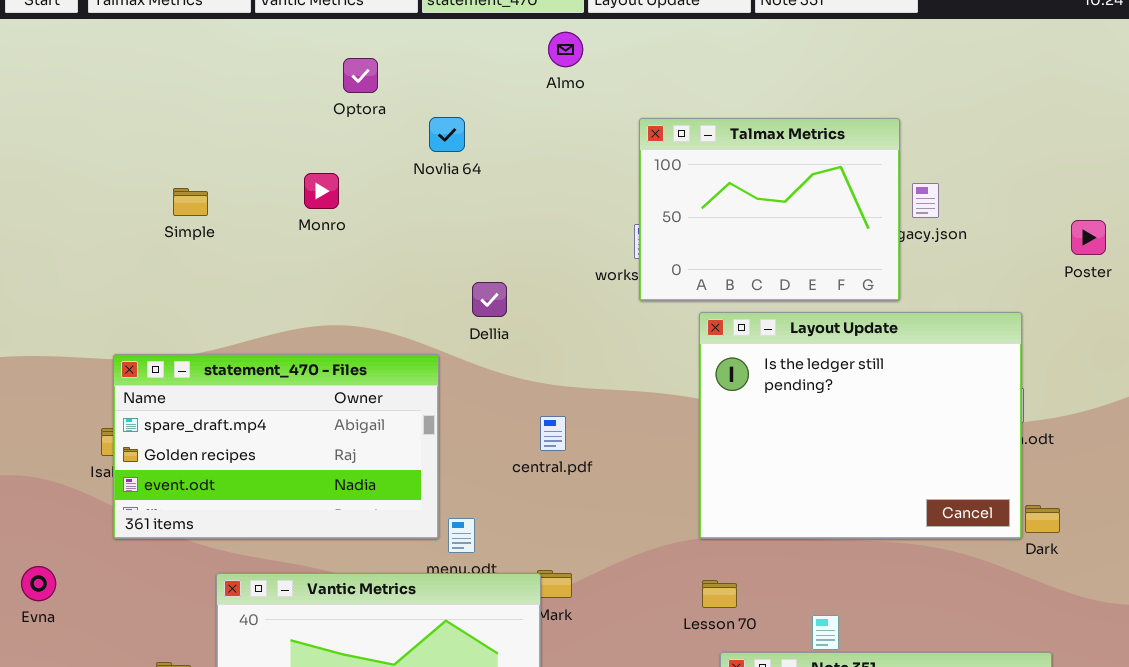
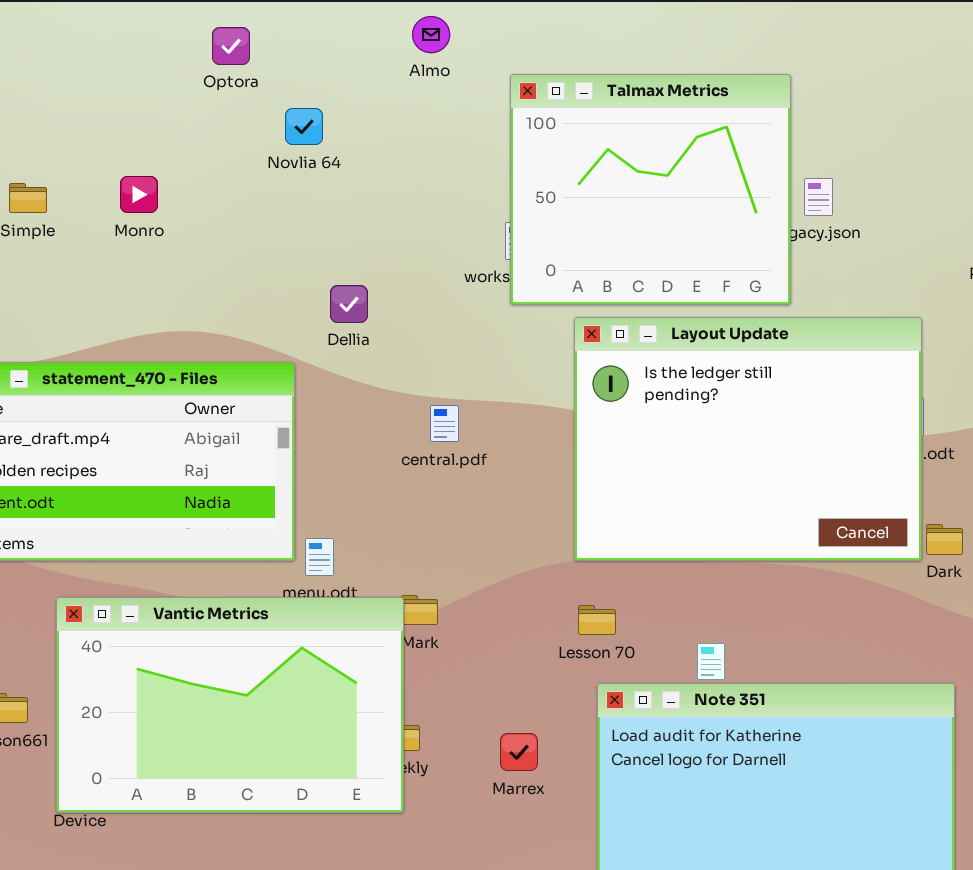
Optora: [343,58,378,93] -> [212,27,250,65], moved
Talmax Metrics: [639,118,900,301] -> [510,74,791,305], resized
Monro: [304,173,339,209] -> [120,176,158,213], moved
central.pdf: [540,416,566,451] -> [430,405,459,442], moved

